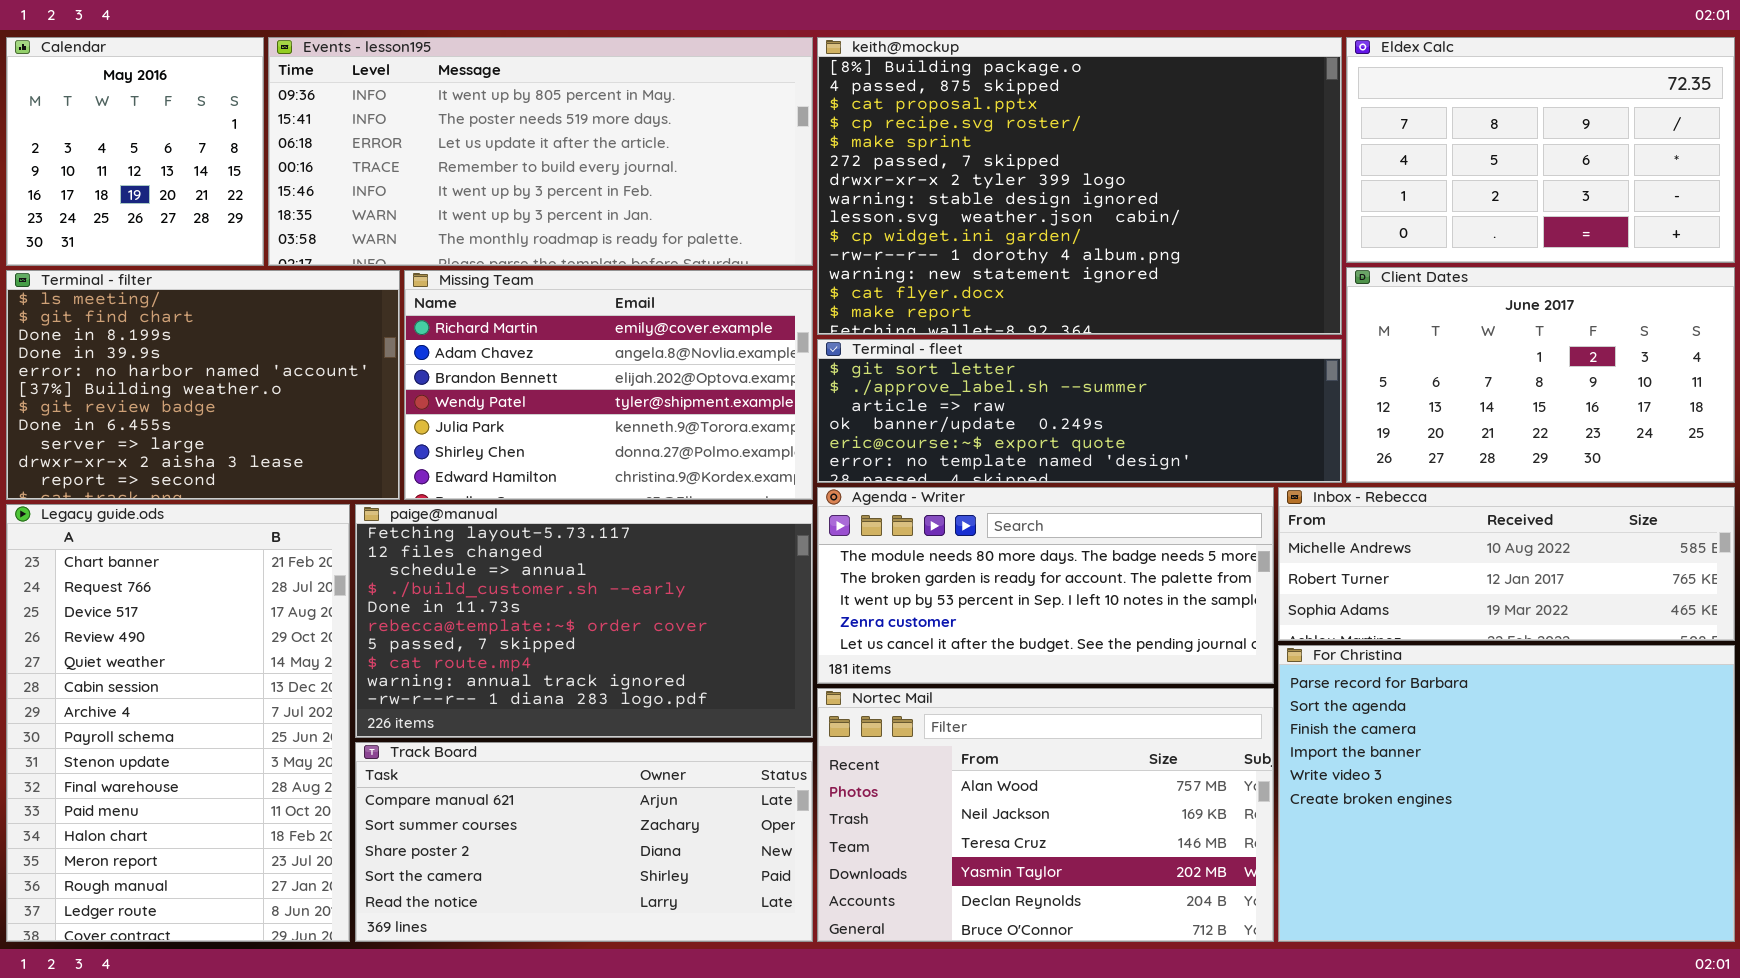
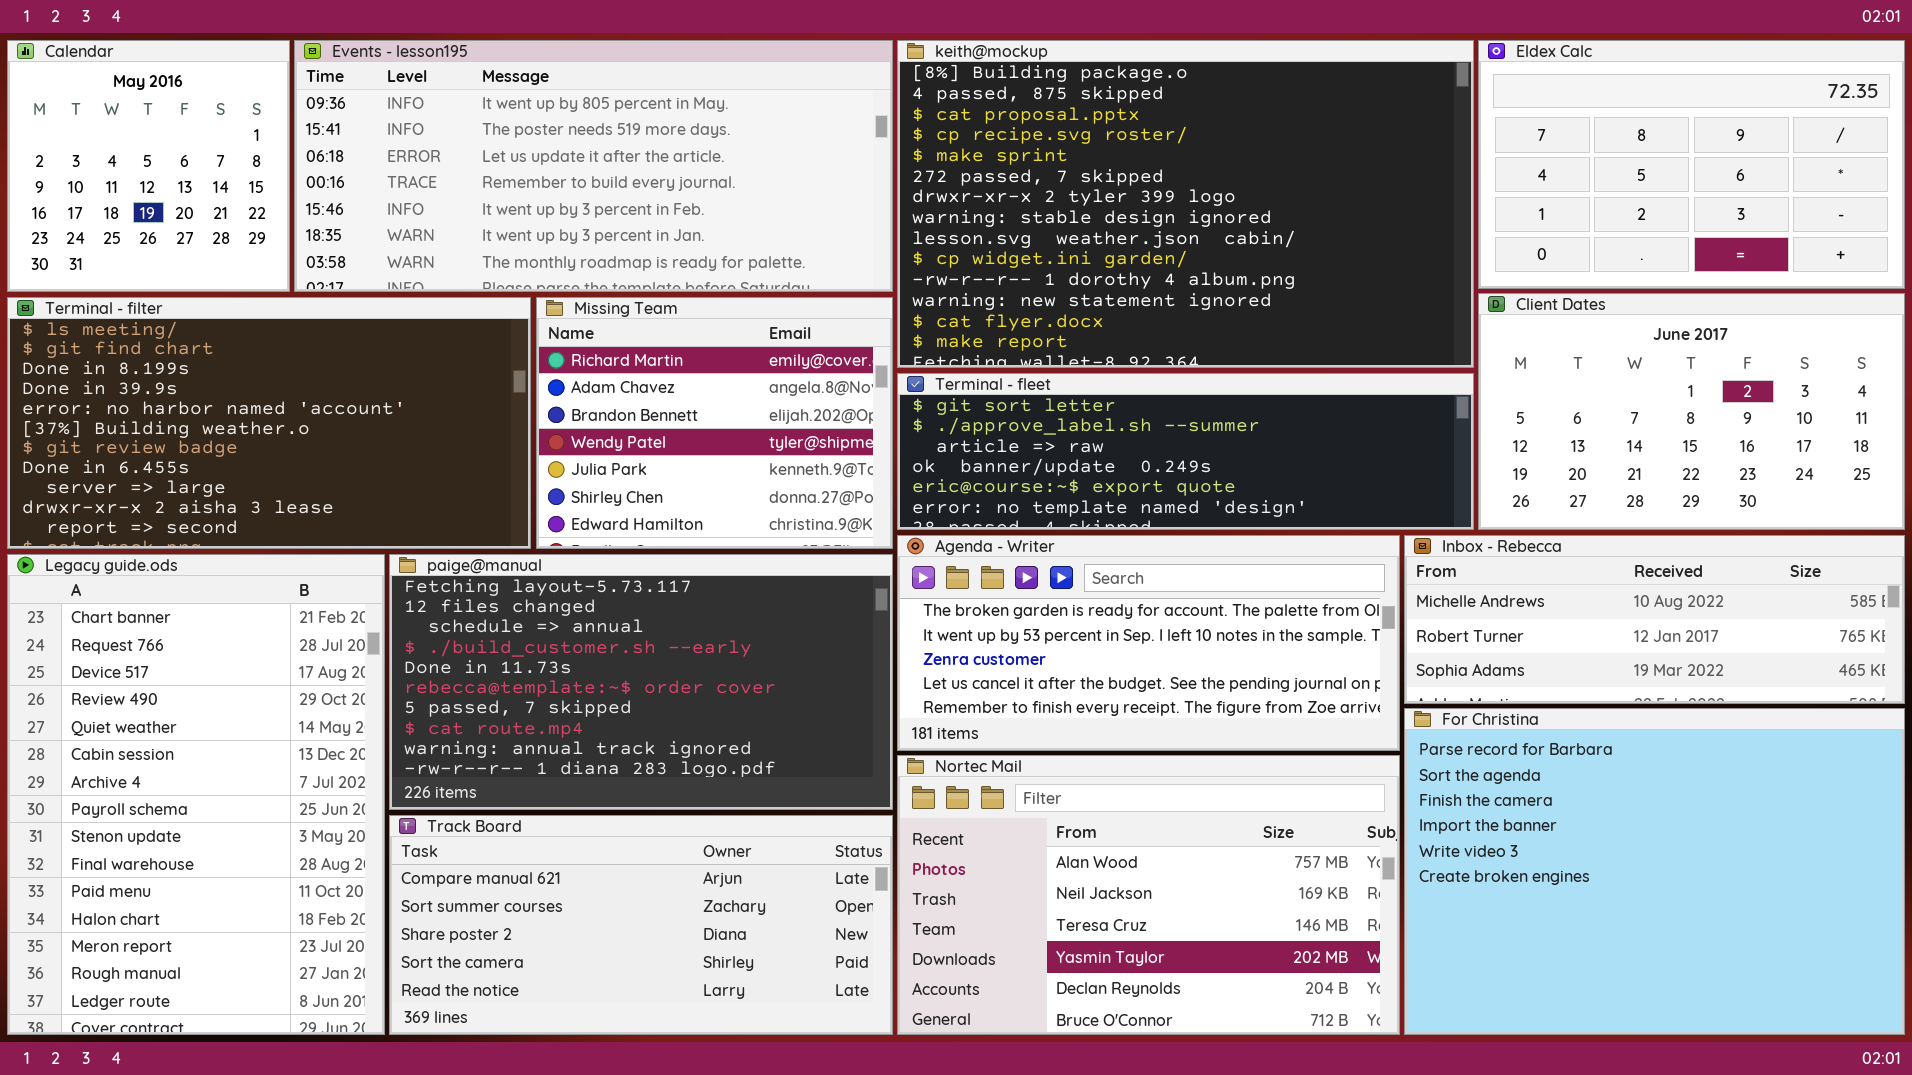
Terminal - filter: [6,270,400,500] -> [7,297,531,549], resized
Missing Team: [404,270,813,500] -> [536,297,893,549], resized
Agenda - Writer: [817,487,1274,684] -> [897,535,1400,751], scrolled down 1 row

